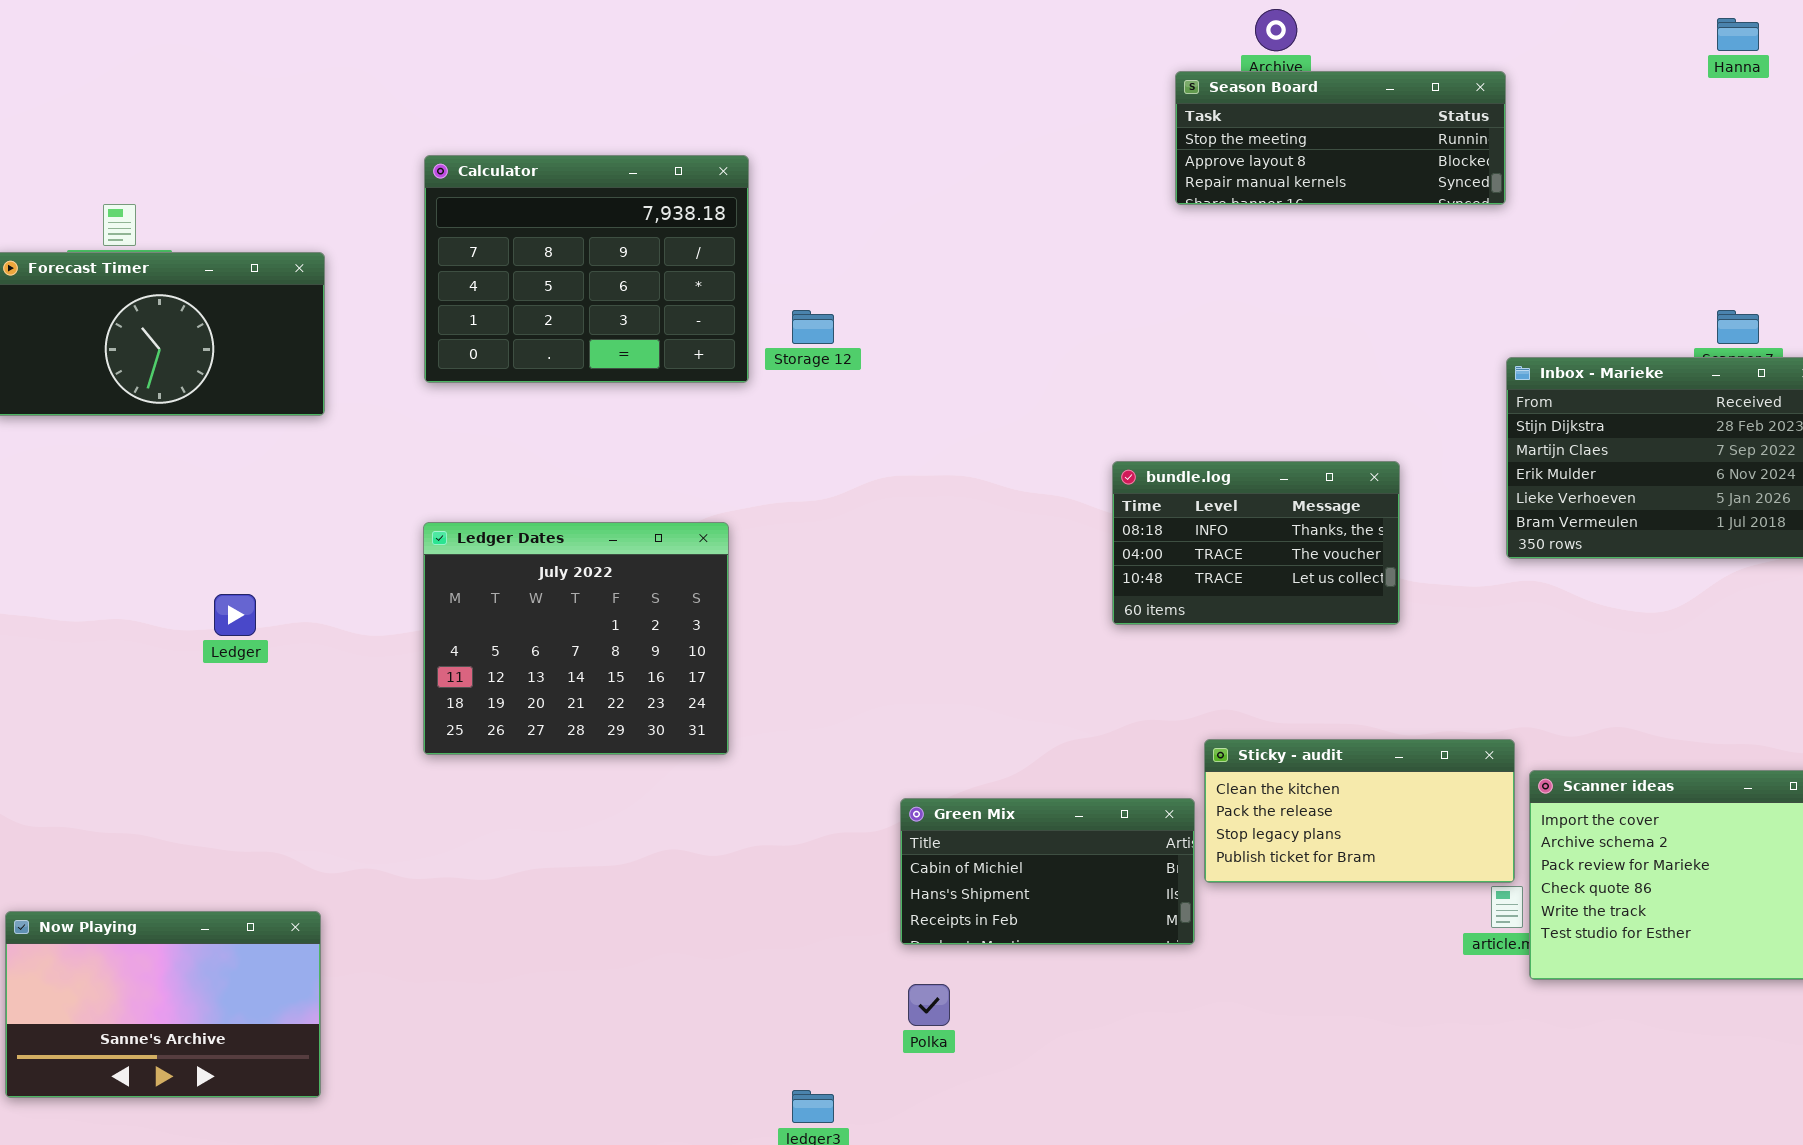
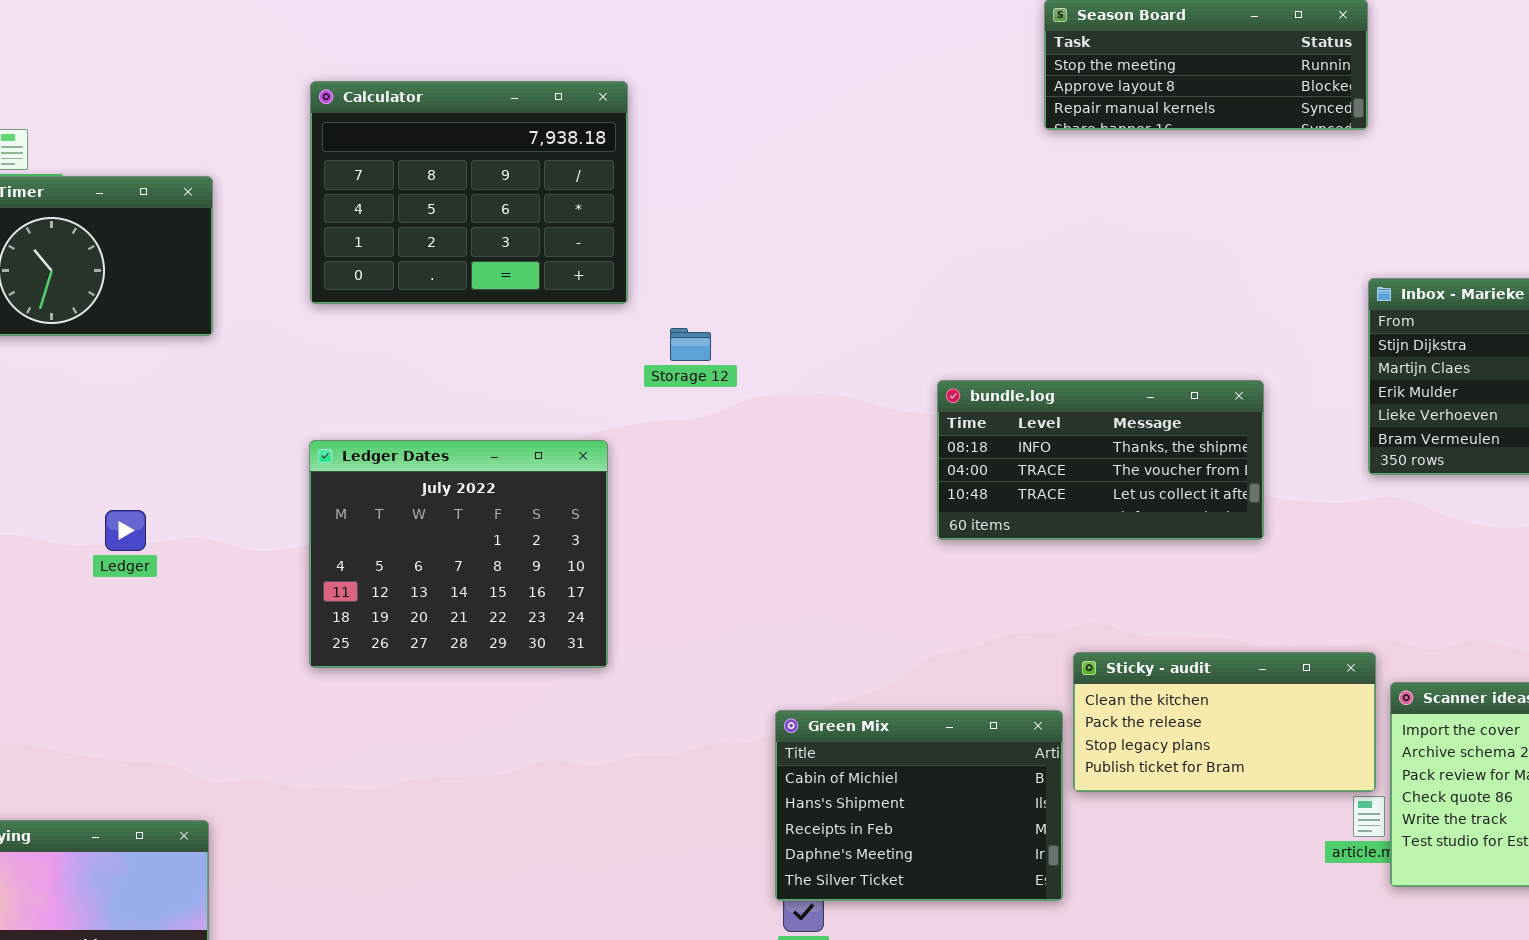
Storage 12: [792,310,834,344] -> [670,328,711,361], moved
bundle.log: [1112,461,1400,625] -> [937,380,1264,540], resized
Green Mix: [900,798,1195,945] -> [775,710,1063,901], resized

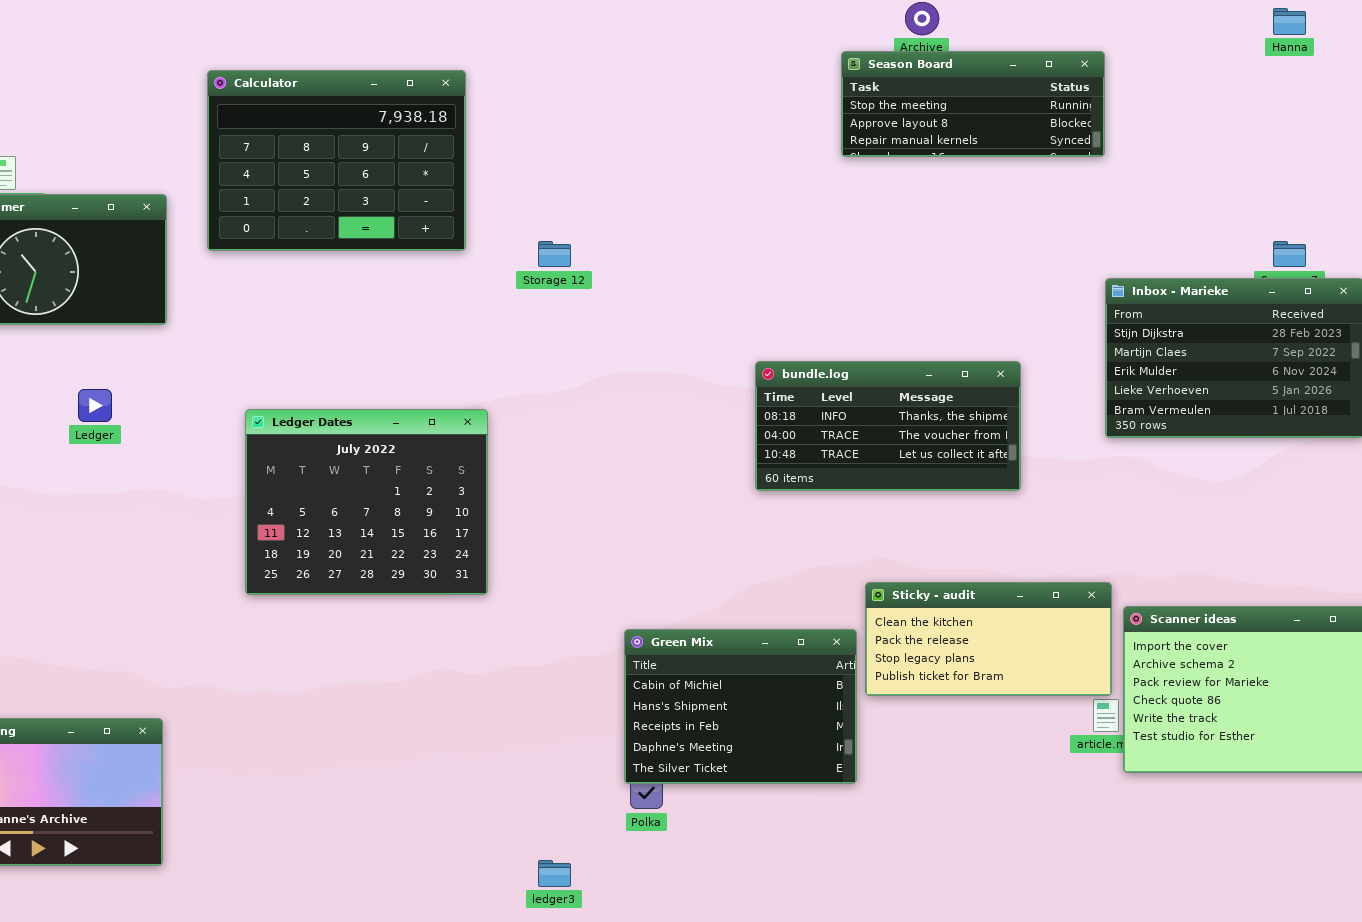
Calculator: [310,81,628,304] -> [207,70,466,251], moved
Storage 12: [670,328,711,361] -> [538,241,571,267], moved
Ledger: [105,510,146,551] -> [78,389,112,422], moved

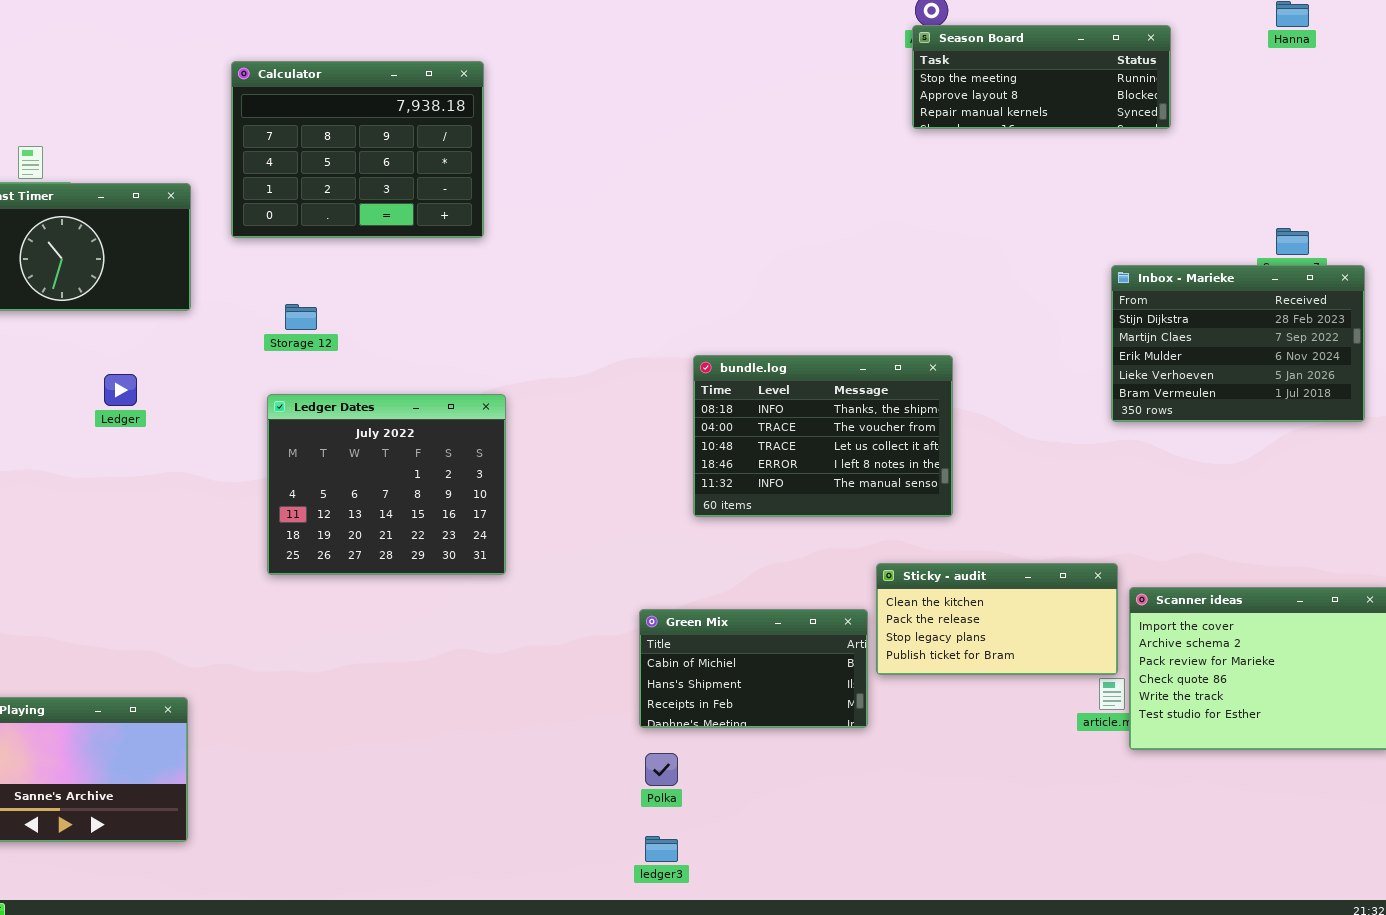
Season Board: [841,51,1105,157] -> [912,25,1171,129], moved
Storage 12: [538,241,571,267] -> [285,304,317,330], moved
bundle.log: [755,361,1021,491] -> [693,355,953,517], moved, resized
Green Mix: [624,629,857,784] -> [639,609,868,728], resized
ledger3: [538,860,571,887] -> [645,836,678,862], moved

